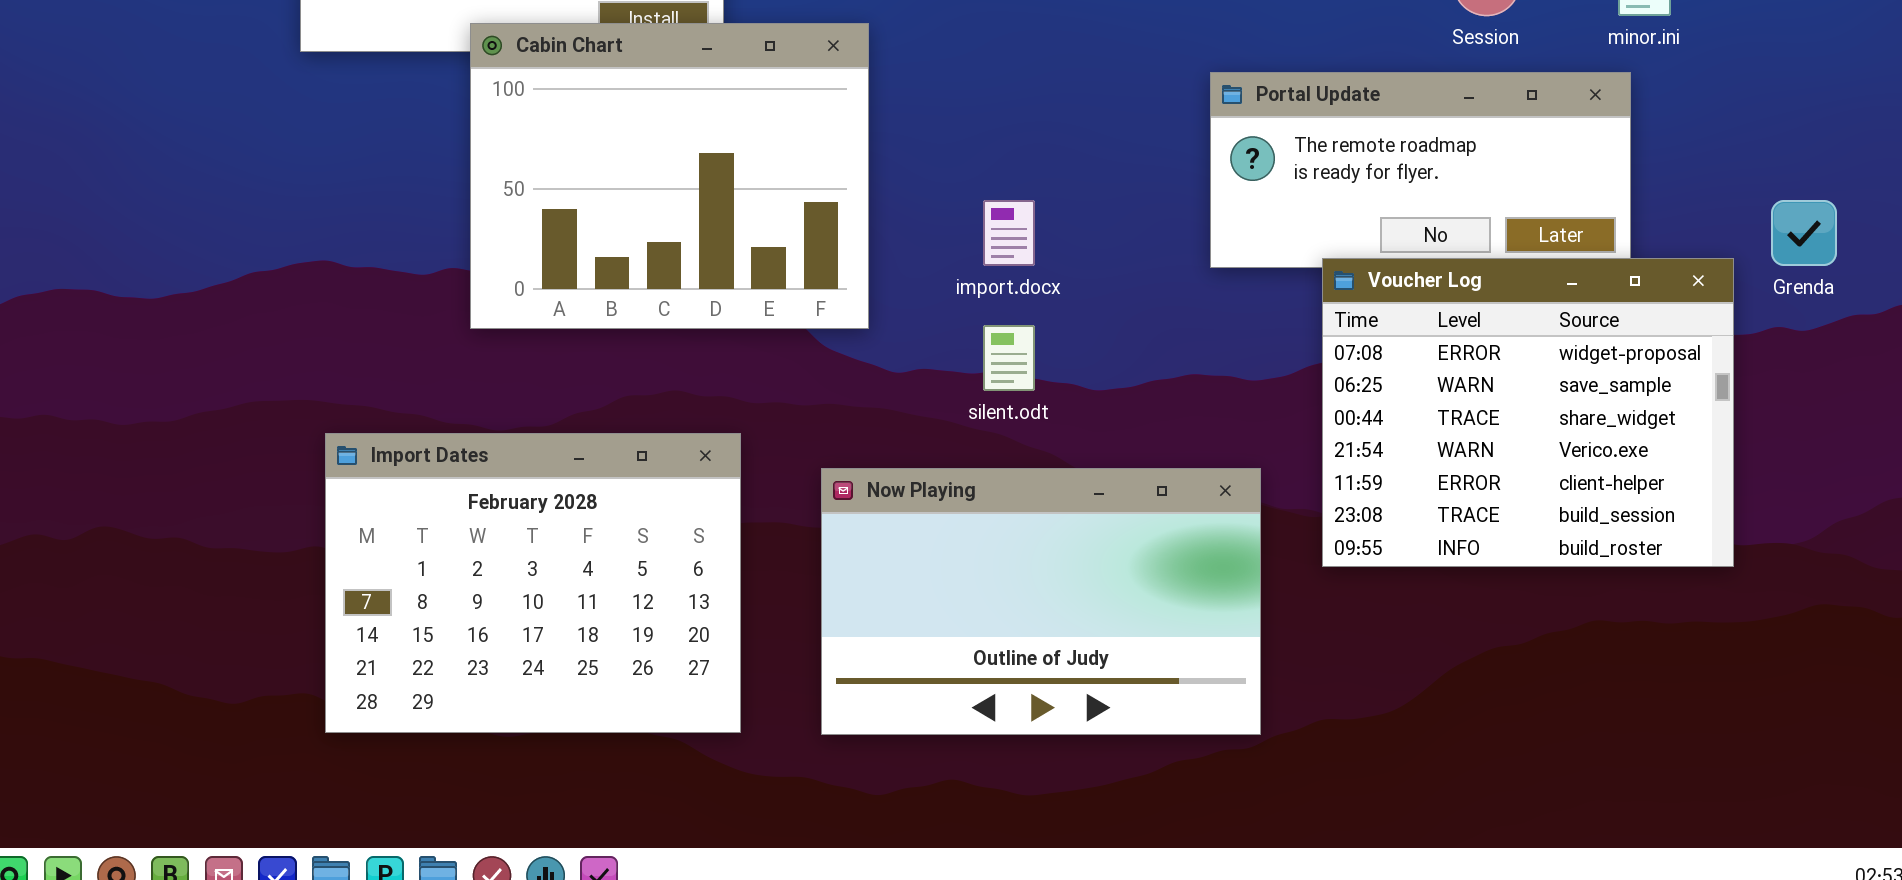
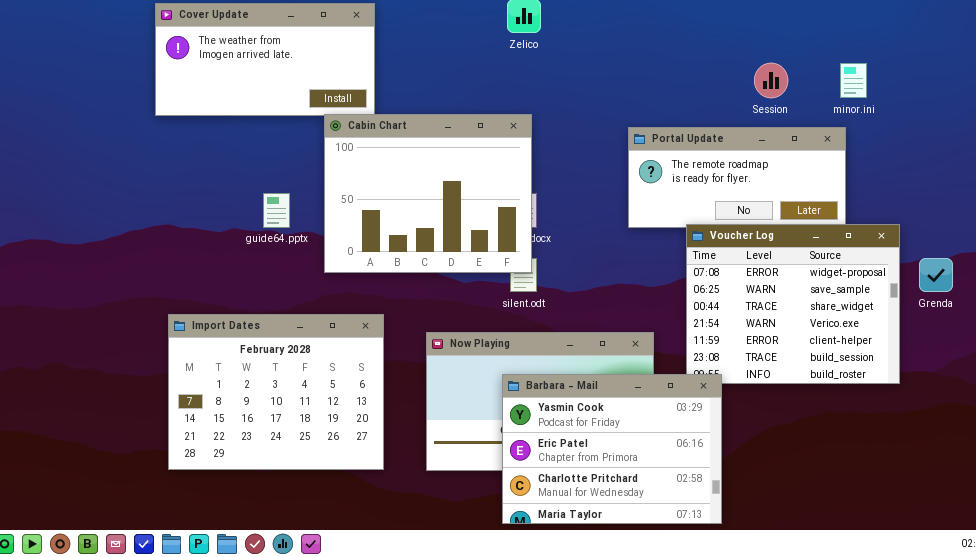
Cabin Chart: [470,23,869,329] -> [324,114,532,273], moved
Grenda: [1771,200,1837,266] -> [919,258,953,292], moved
Barbara - Mail: none -> [502,374,722,524], opened

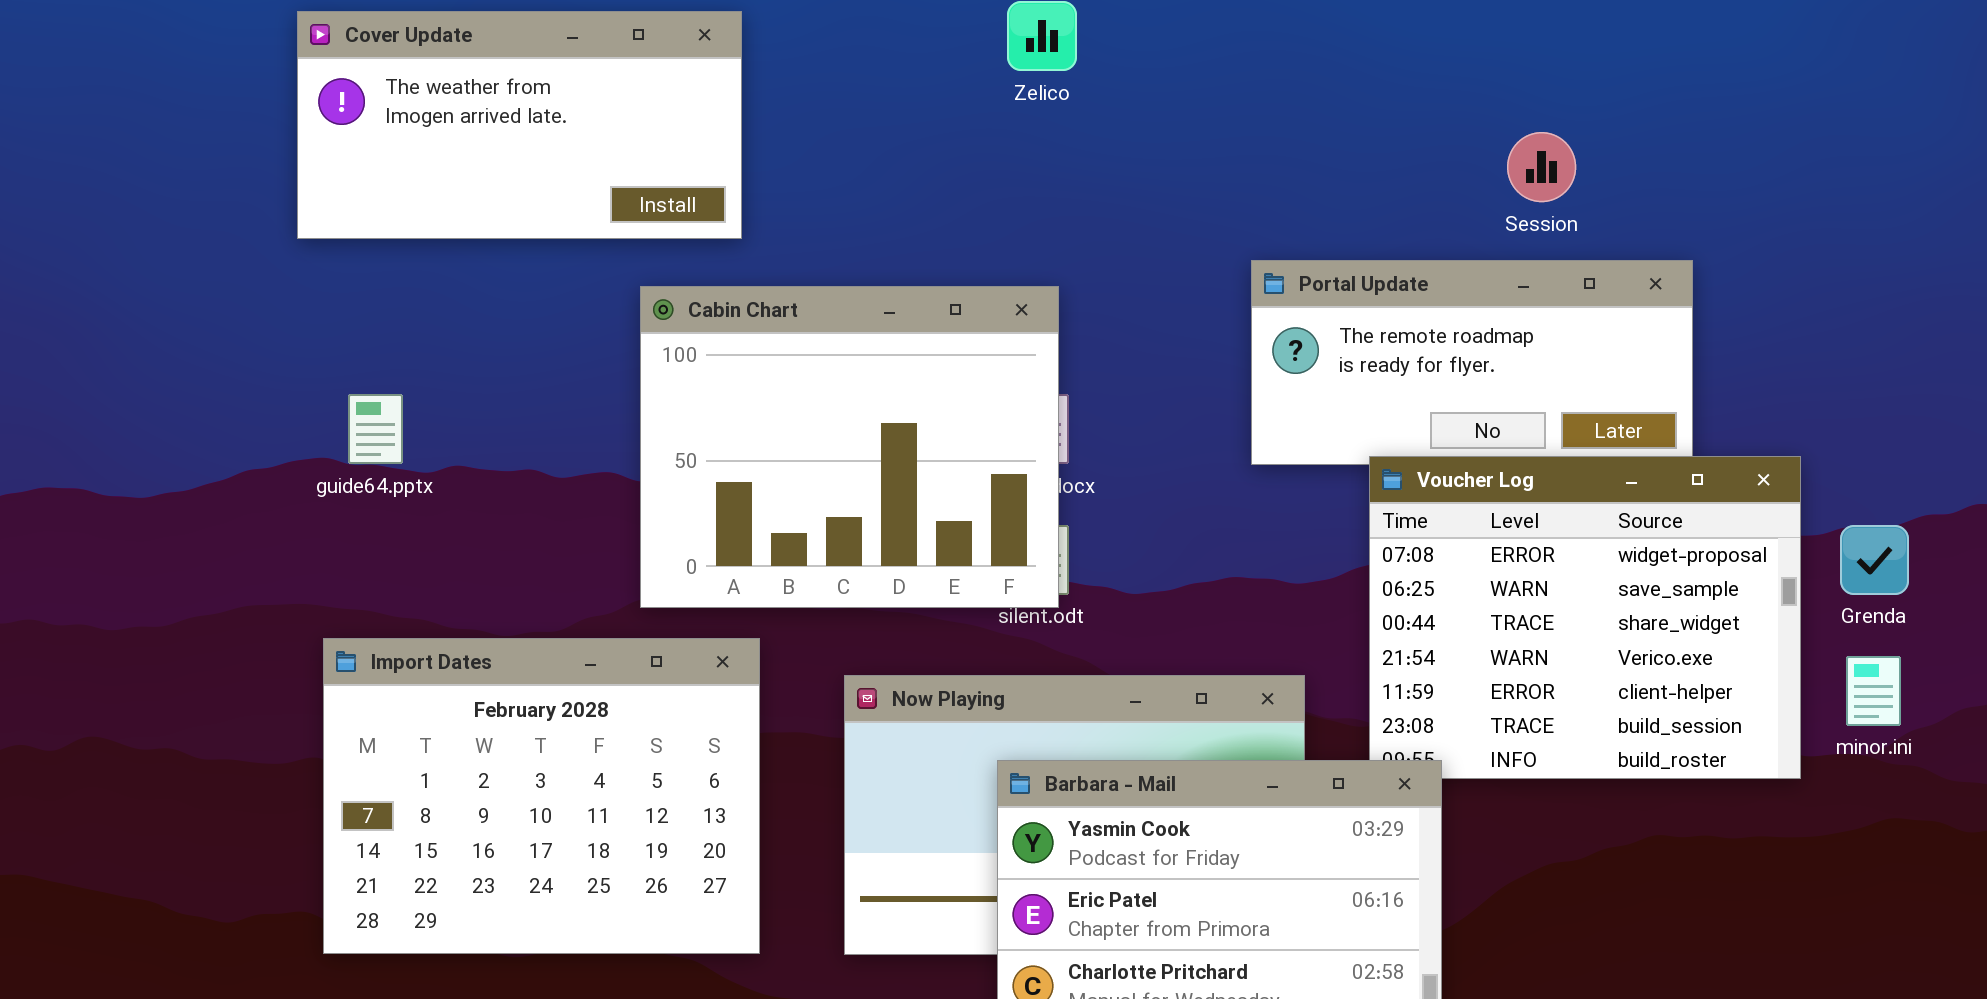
minor.ini: [840,63,867,98] -> [1846,656,1901,726], moved
Cabin Chart: [324,114,532,273] -> [640,286,1059,608], moved
guide64.pptx: [263,193,290,228] -> [348,394,403,464], moved

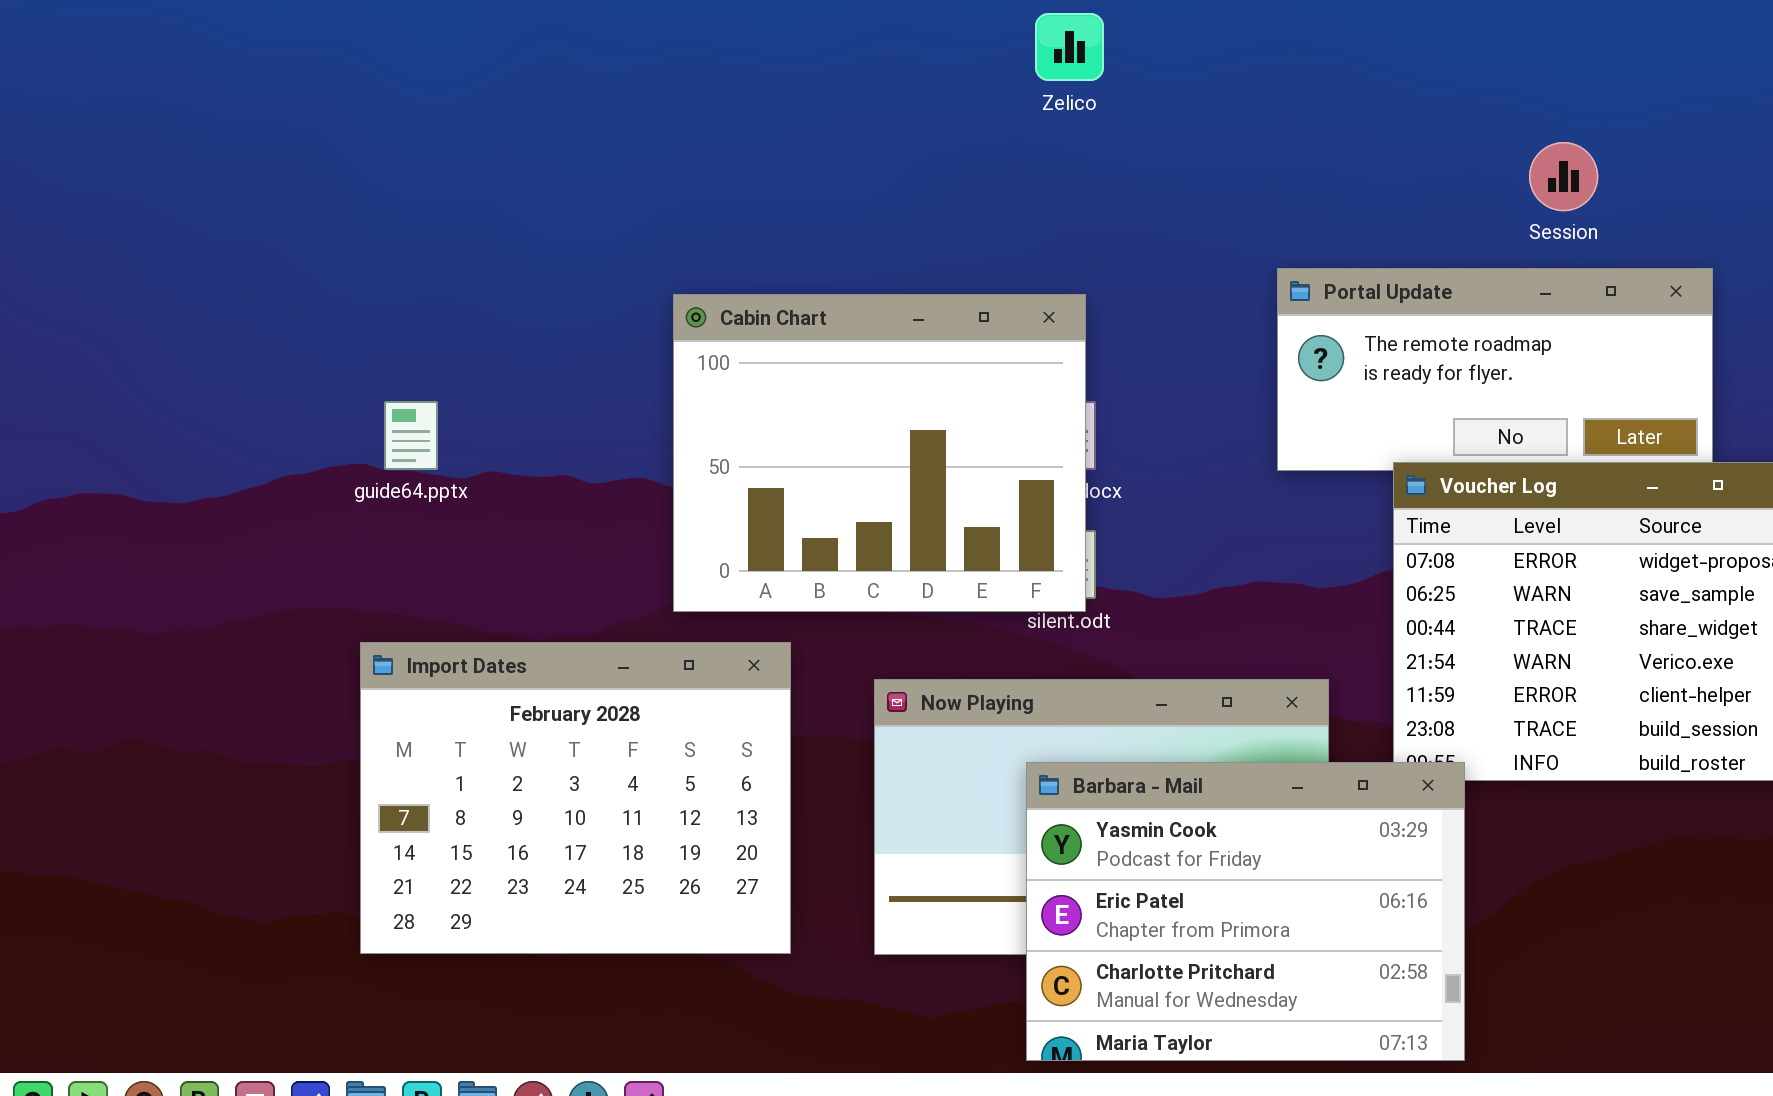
Cover Update: [297,11,742,239] -> none, closed

